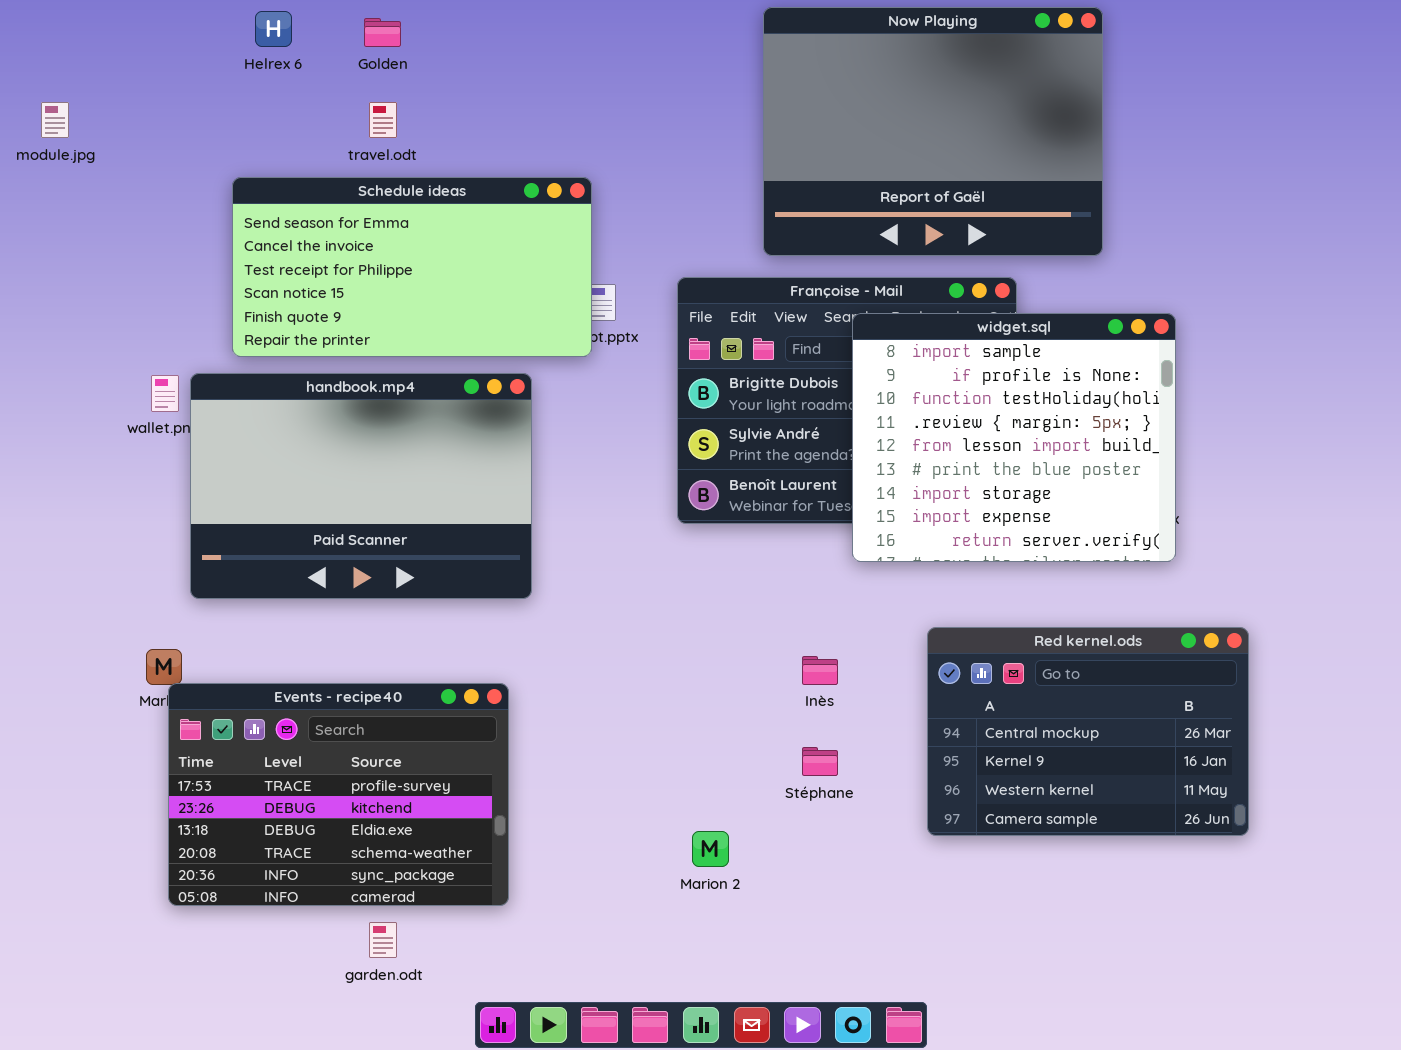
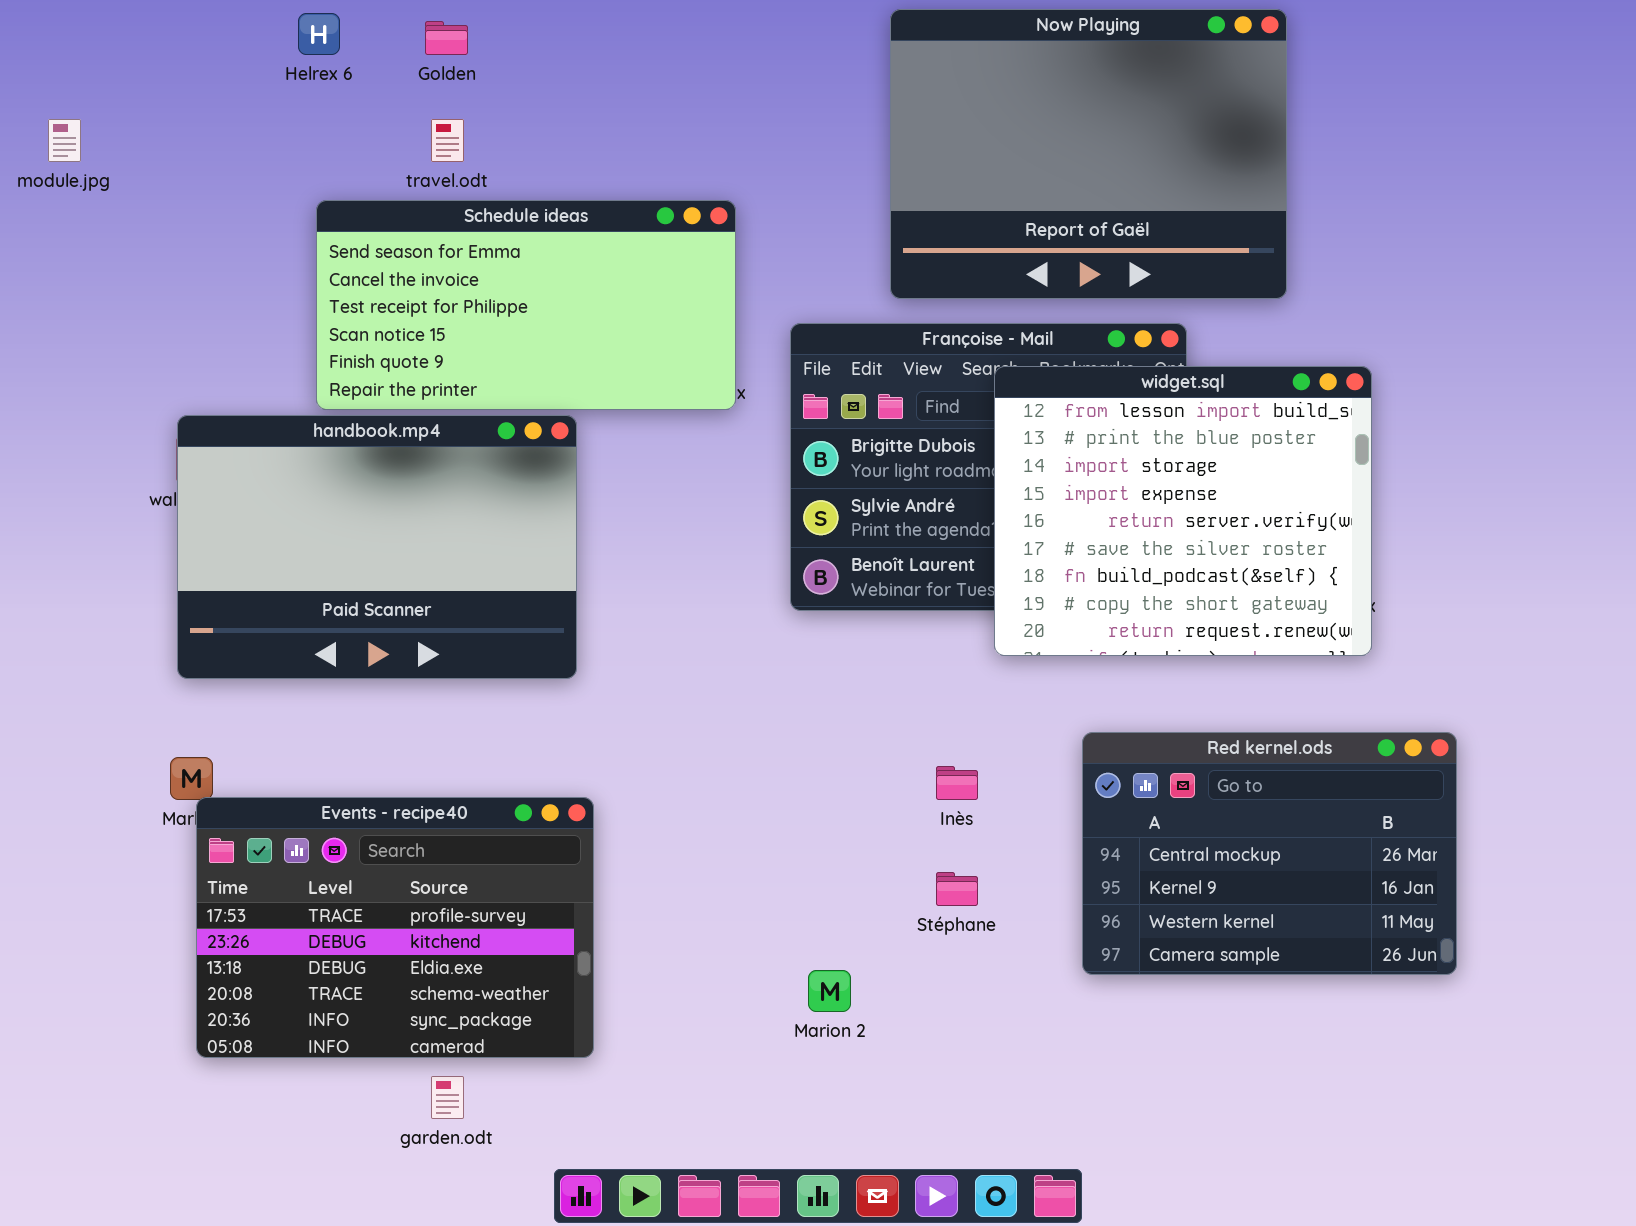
Schedule ideas: [232,177,592,357] -> [316,200,736,410], moved
widget.sql: [852,313,1176,562] -> [994,366,1372,656], scrolled down 4 rows
handbook.mp4: [190,373,532,599] -> [177,415,577,679], moved

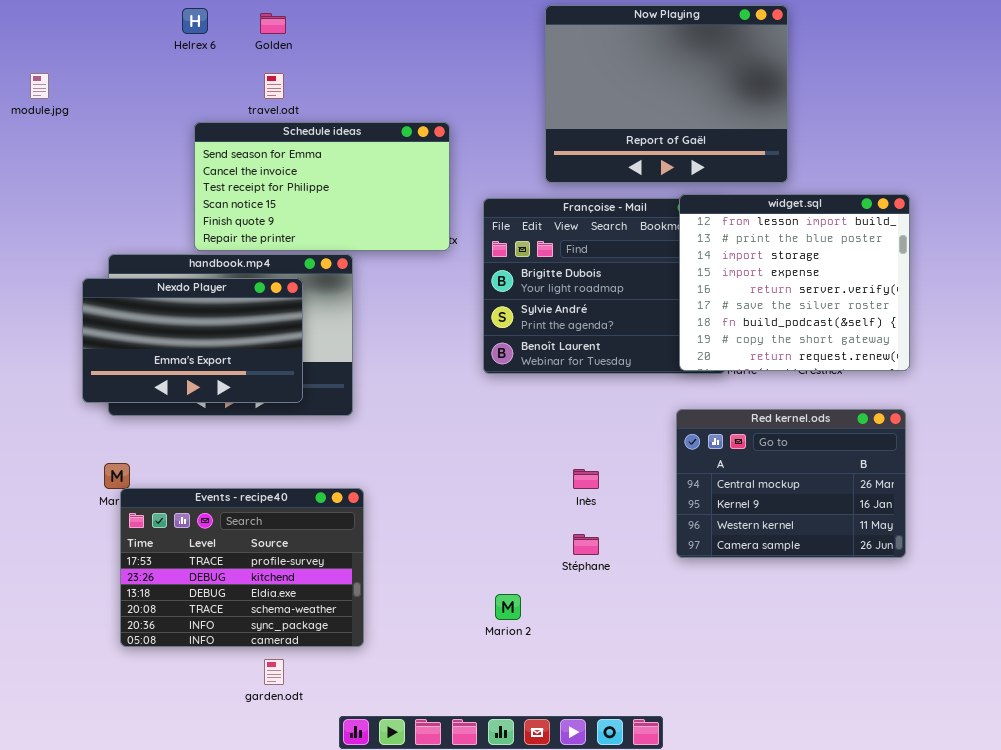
widget.sql: [994,366,1372,656] -> [679,194,910,371], moved
Nexdo Player: none -> [82,278,303,403], opened
Red kernel.ods: [1082,732,1457,975] -> [676,409,906,558], moved

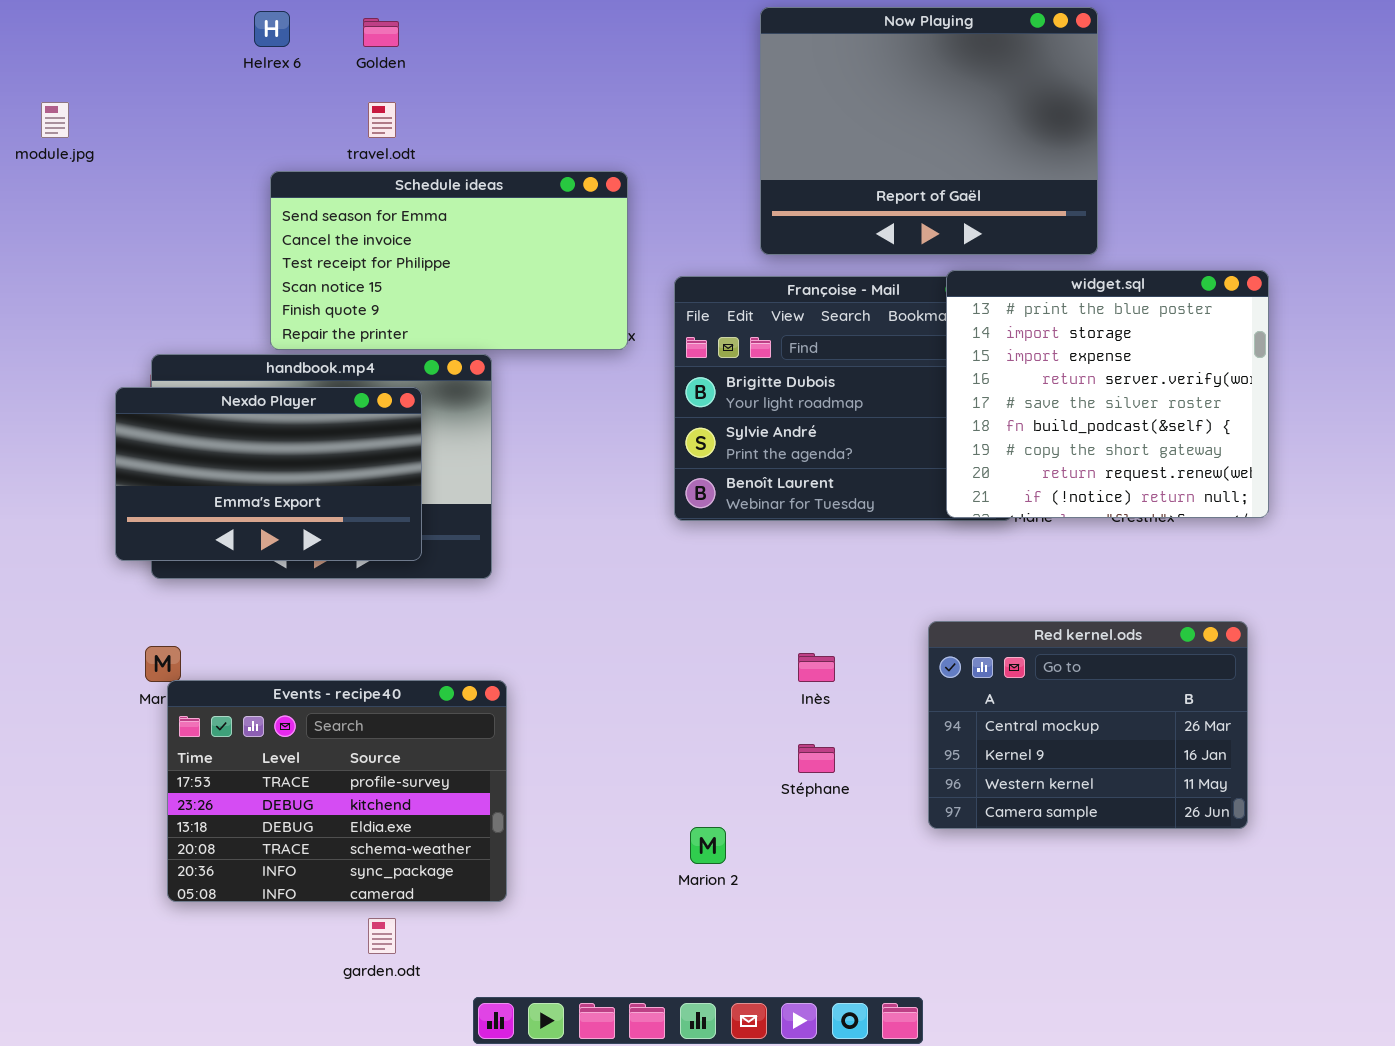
widget.sql: [679,194,910,371] -> [946,270,1269,518], scrolled down 1 row
Red kernel.ods: [676,409,906,558] -> [928,621,1248,829], moved

